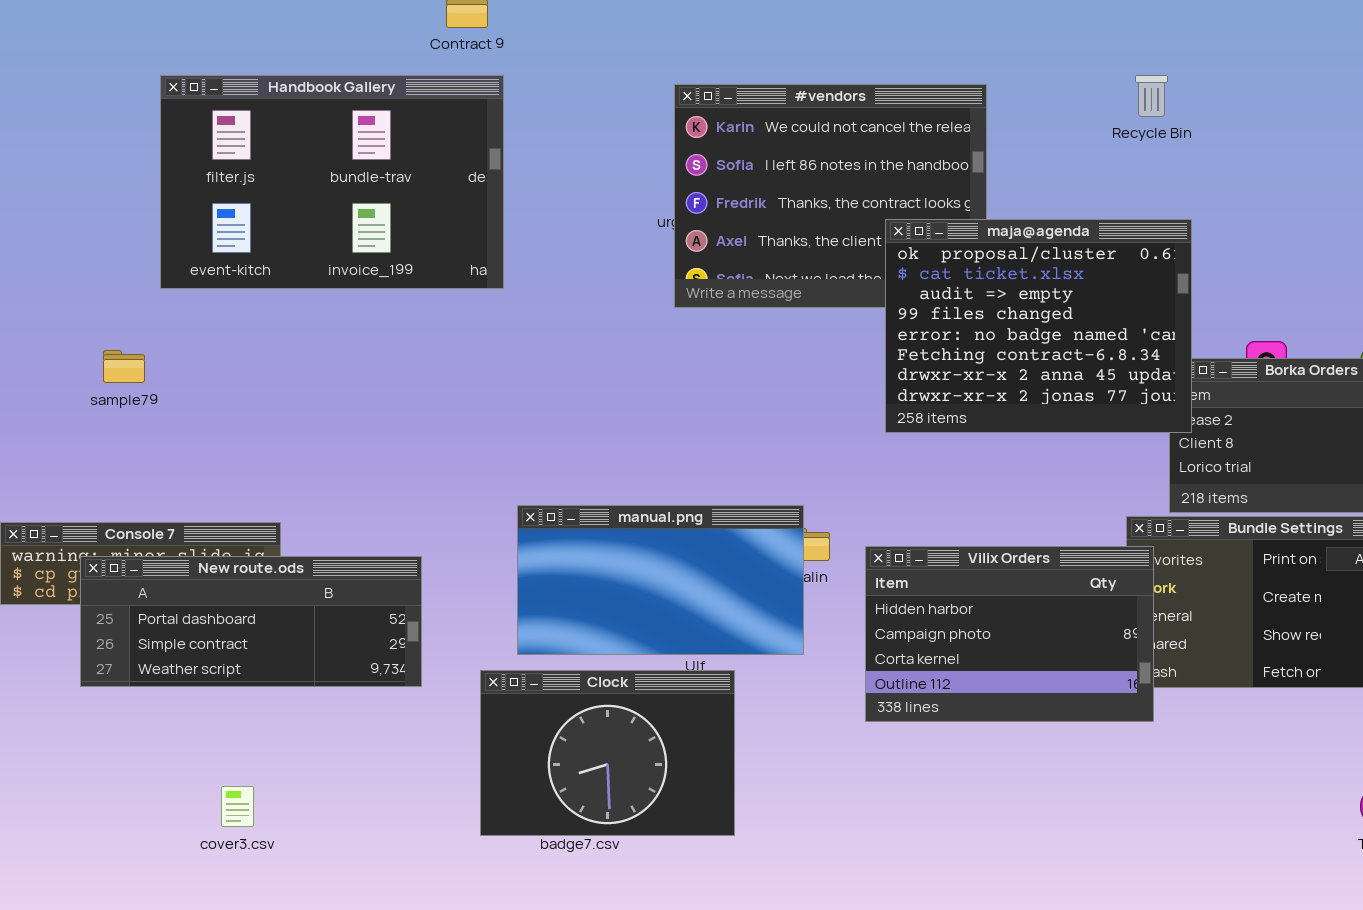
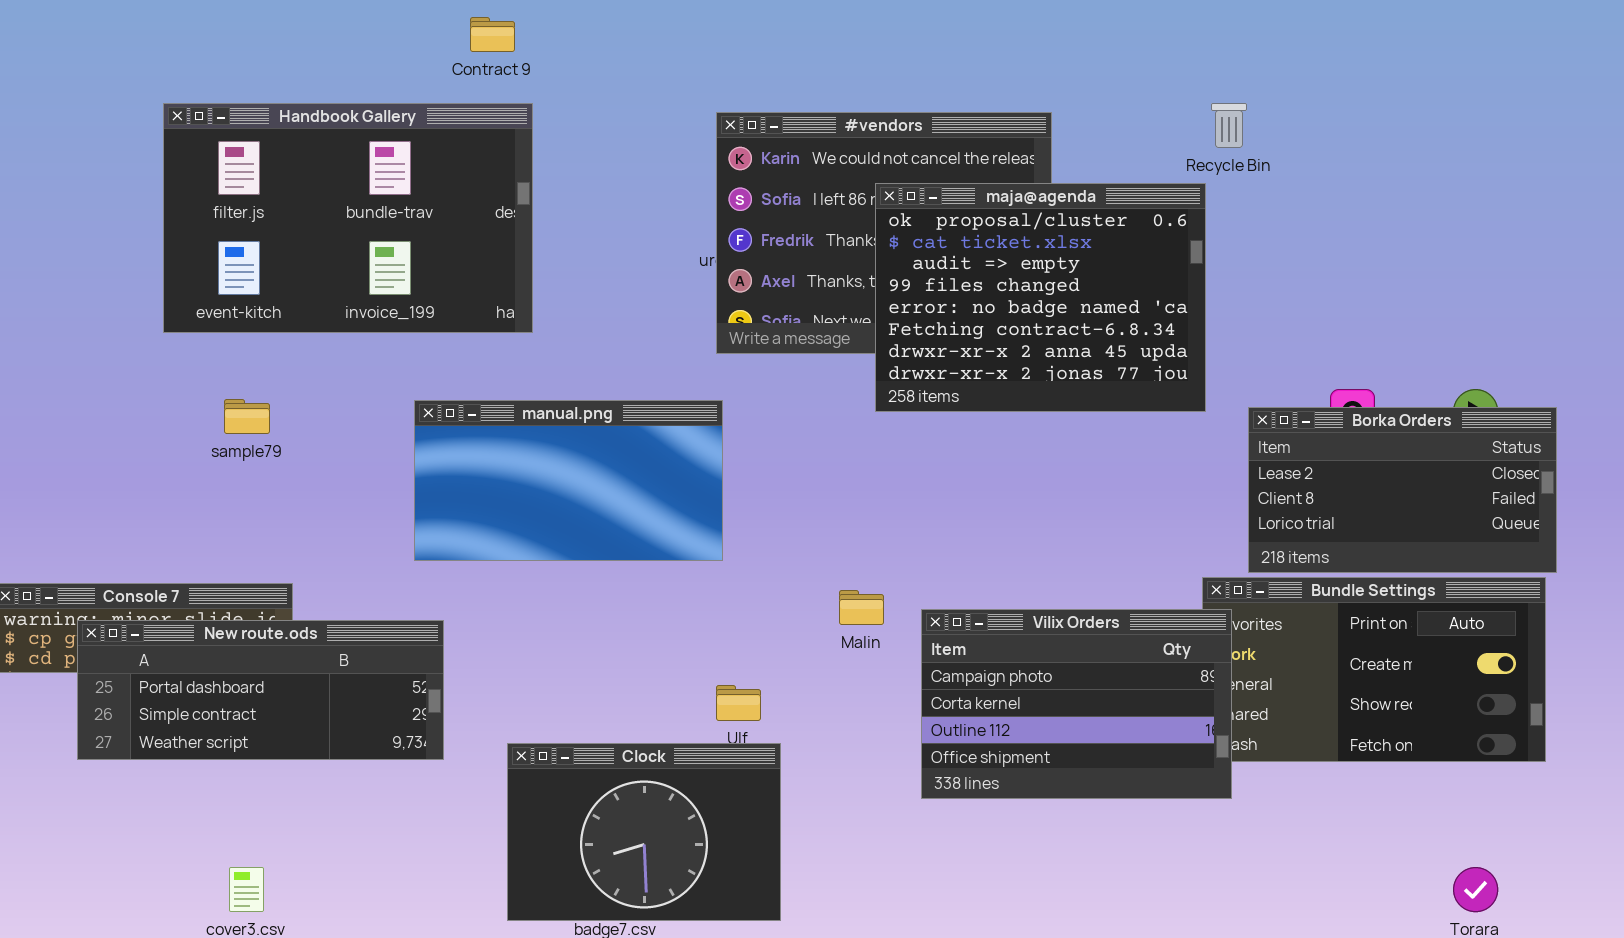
maja@agenda: [885,219,1192,433] -> [875,183,1206,412], moved
sample79: [103,350,145,383] -> [224,399,270,434], moved
manual.png: [517,505,804,655] -> [414,400,723,561], moved
Vilix Orders: [865,546,1154,722] -> [921,609,1232,799], scrolled down 1 row

